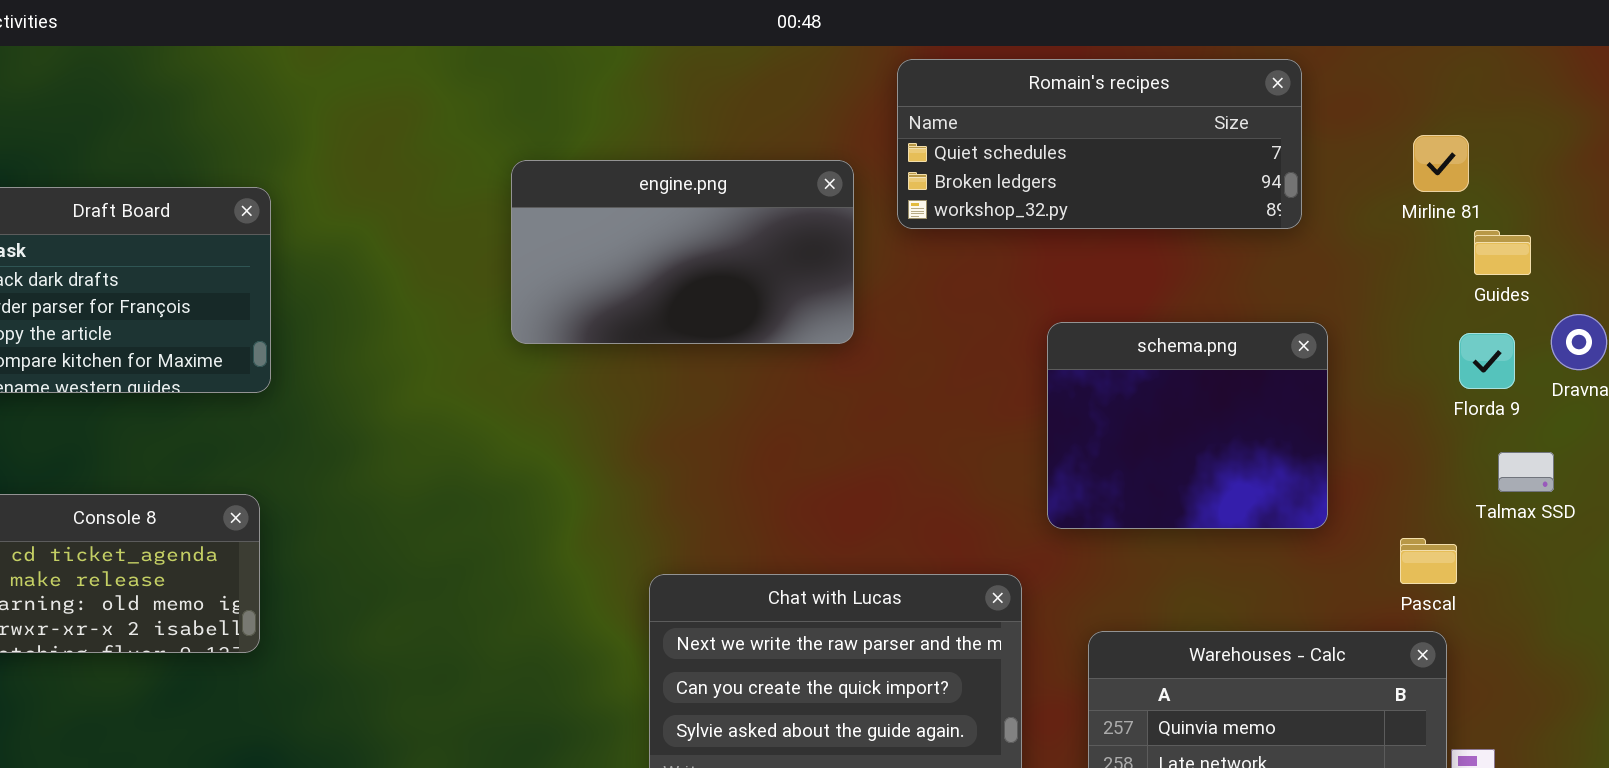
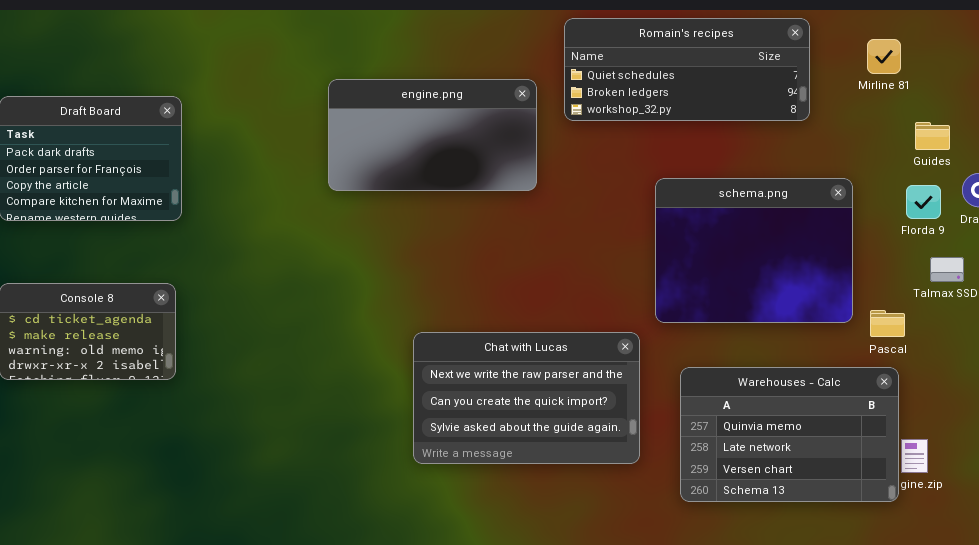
Mirline 81: [1413,135,1469,192] -> [867,39,901,74], moved
schema.png: [1047,322,1328,529] -> [655,178,853,323], resized

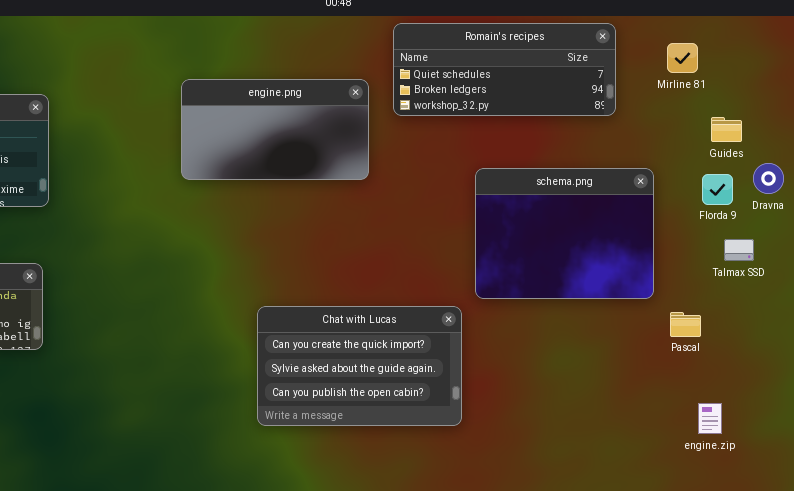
Pascal: [870,310,905,337] -> [670,312,701,337], moved
Chat with Lucas: [413,332,640,464] -> [257,306,462,426], scrolled down 1 row
Warehouses - Calc: [680,367,899,502] -> none, closed

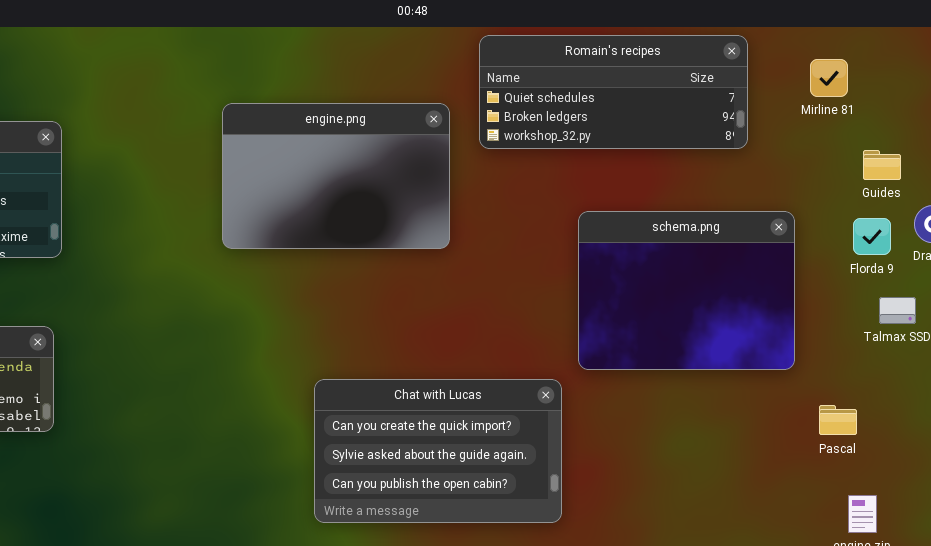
engine.png: [181,79,369,180] -> [222,103,450,249], resized
Pascal: [670,312,701,337] -> [819,405,857,435], moved

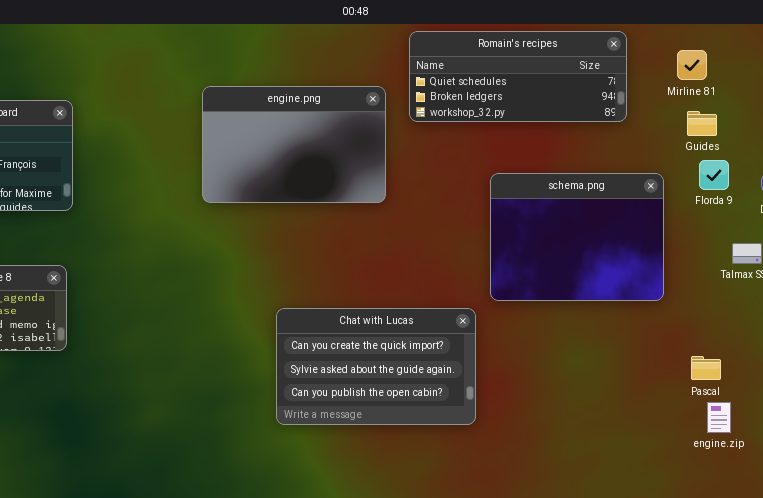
Guides: [863,150,901,180] -> [687,111,717,136], moved
Florda 9: [853,218,891,255] -> [699,160,729,190], moved
Pascal: [819,405,857,435] -> [691,356,721,380], moved

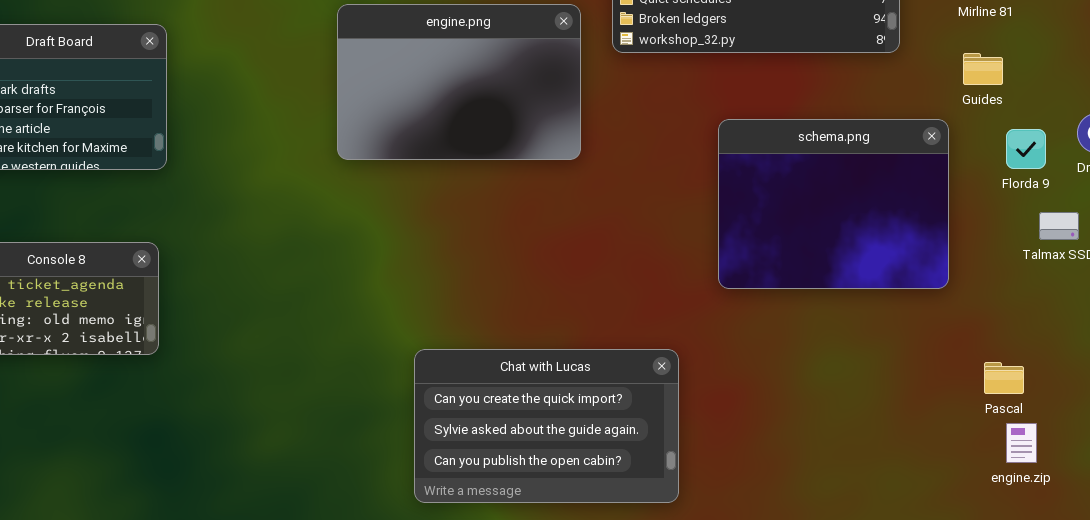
Guides: [687,111,717,136] -> [963,53,1003,85], moved
Florda 9: [699,160,729,190] -> [1006,129,1046,169], moved
Chat with Lucas: [276,308,476,425] -> [414,349,679,503], moved

